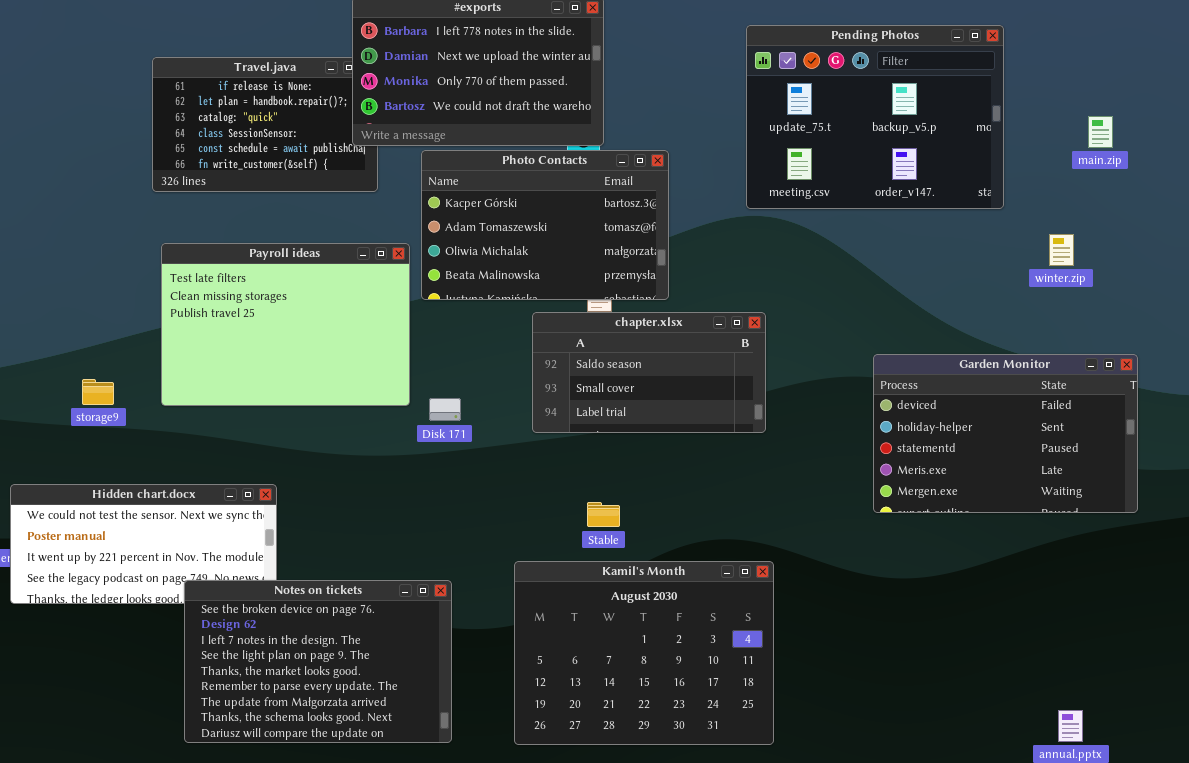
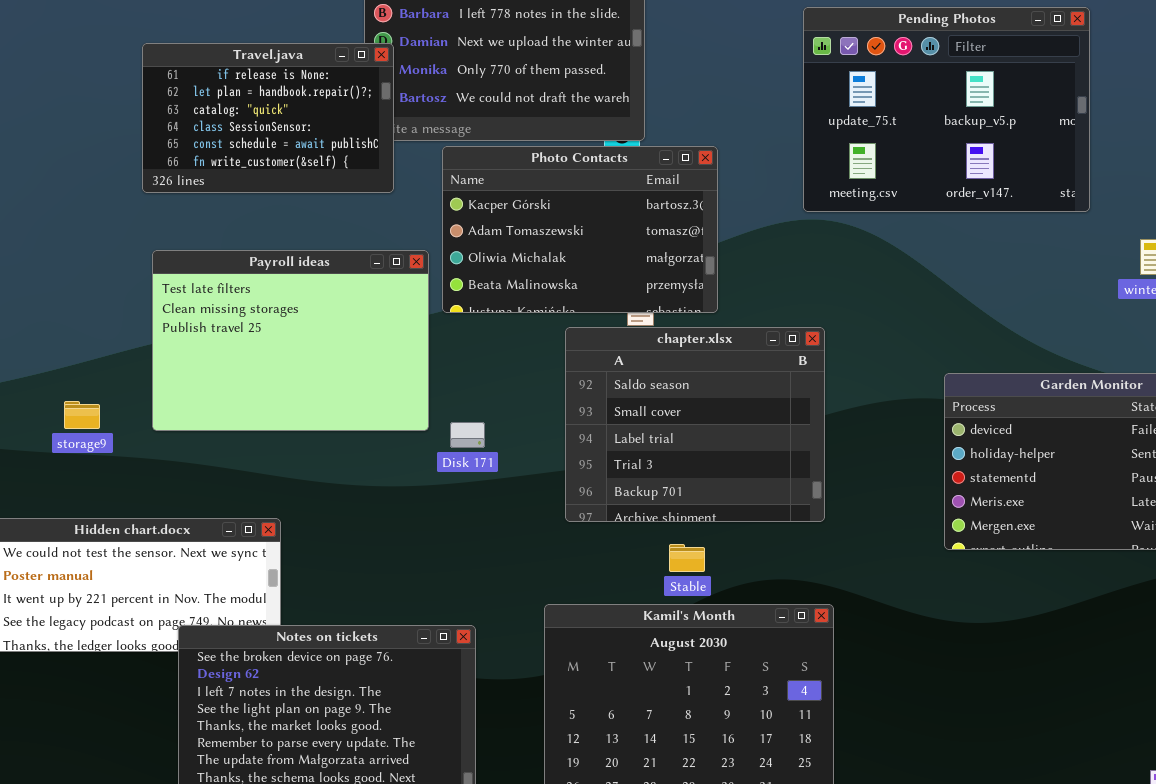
Travel.java: [152,57,378,192] -> [142,43,394,193], raised
chapter.xlsx: [532,312,766,433] -> [565,327,825,522], resized
Stable: [587,502,620,527] -> [669,544,705,572], moved

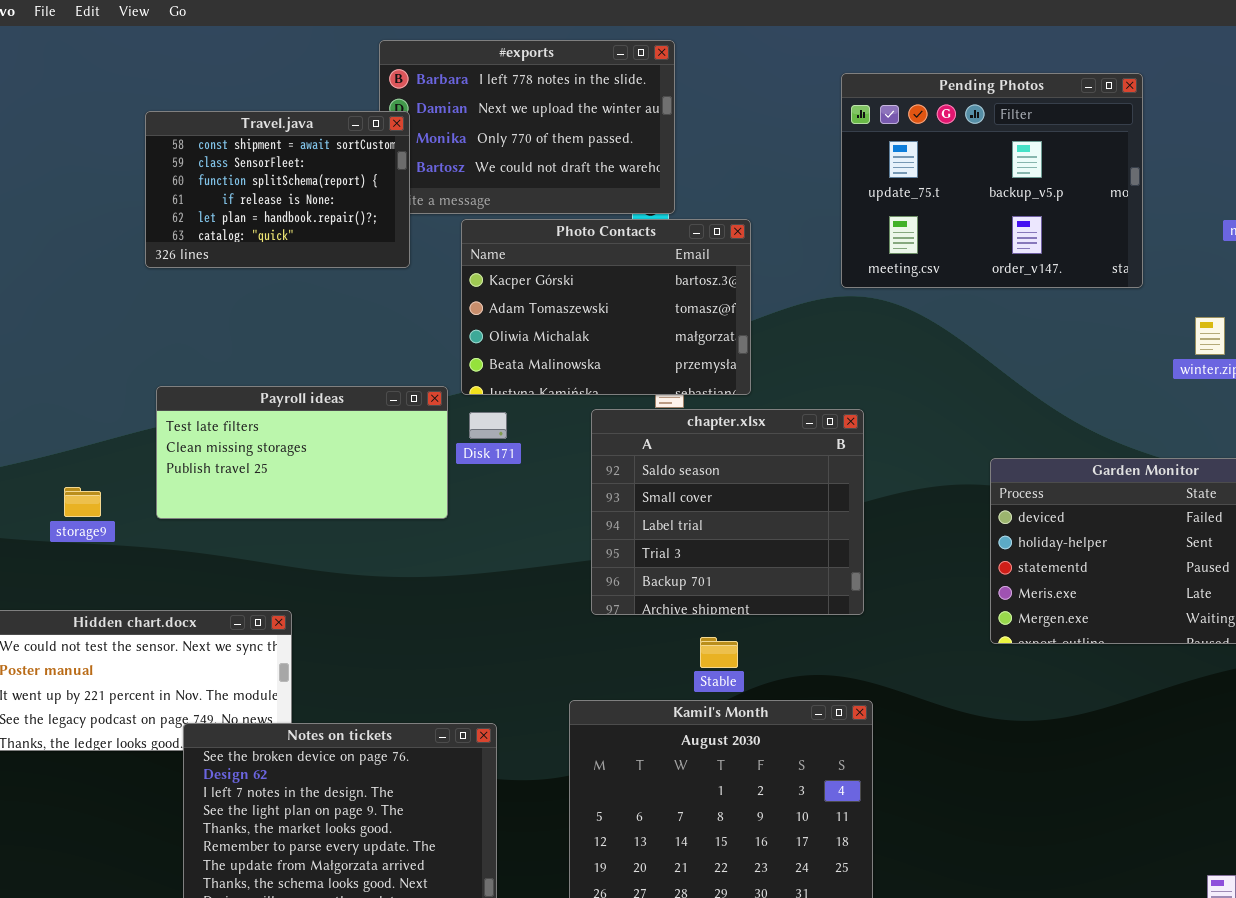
Travel.java: [142,43,394,193] -> [145,111,410,268], scrolled up 3 rows
Payroll ideas: [152,250,429,431] -> [156,386,448,519], resized
Disk 171: [450,422,485,448] -> [469,412,507,439], moved

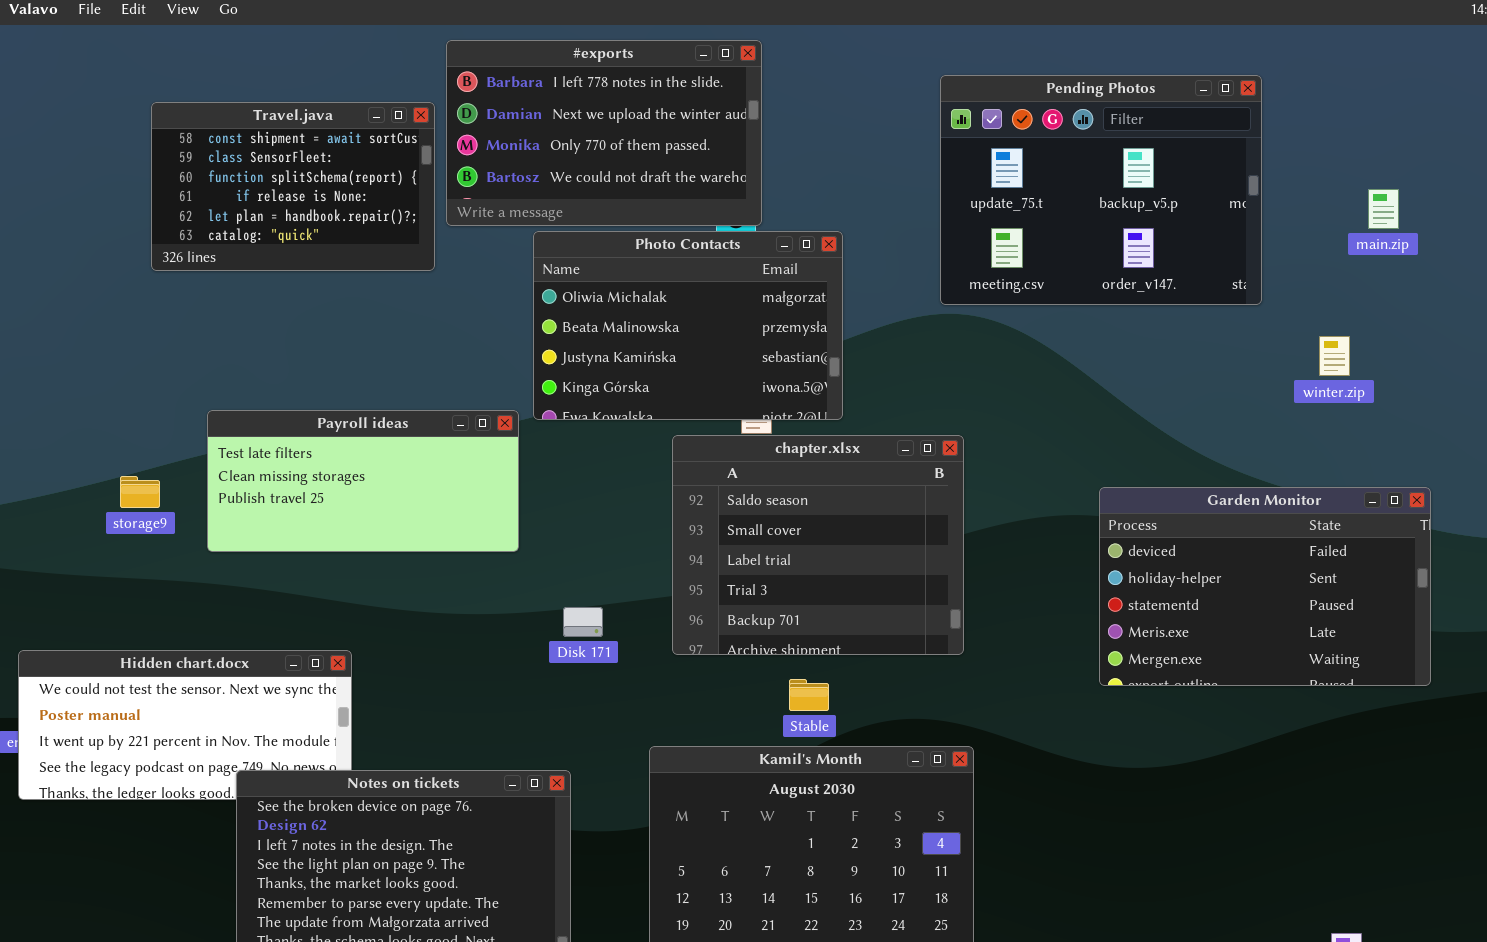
Travel.java: [145,111,410,268] -> [151,102,435,271], moved
Photo Contacts: [461,219,751,395] -> [533,231,843,420], scrolled down 2 rows
Disk 171: [469,412,507,439] -> [563,607,603,637], moved
storage9: [64,487,101,517] -> [120,476,160,508], moved

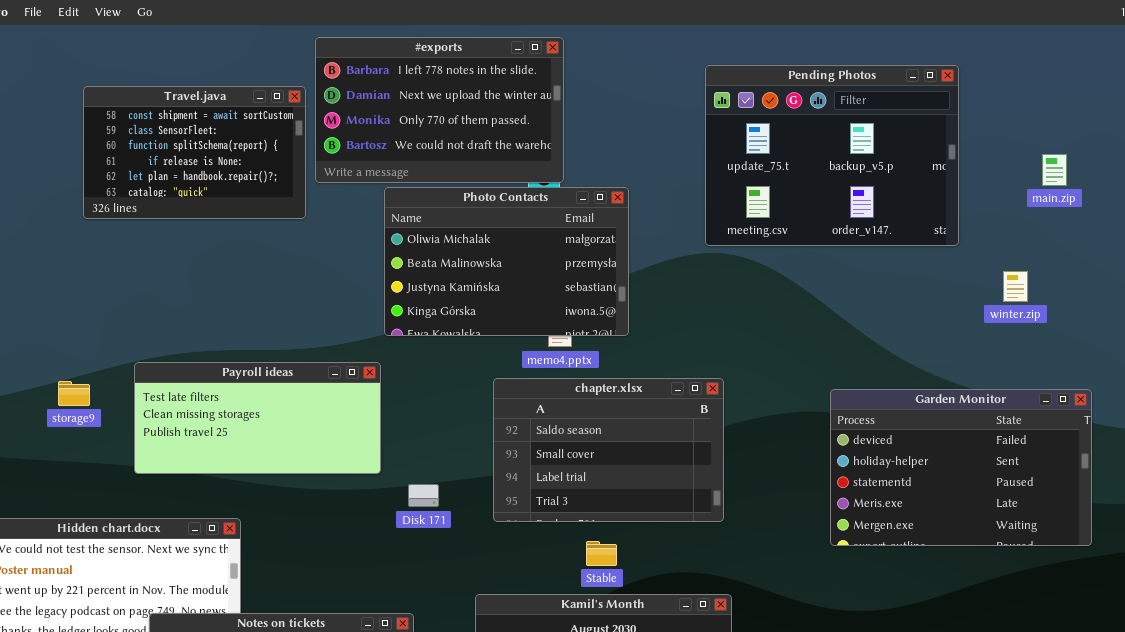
Payroll ideas: [207,410,519,552] -> [134,362,381,474], moved
chapter.xlsx: [672,435,964,655] -> [493,378,724,522], resized

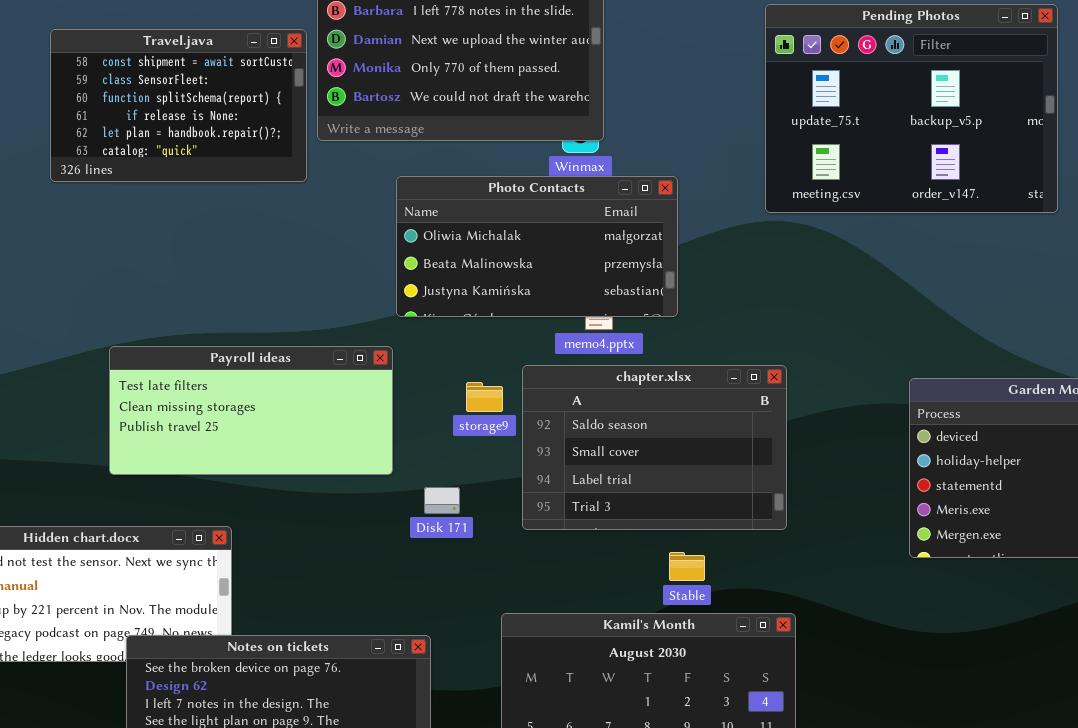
Photo Contacts: [384,187,629,336] -> [396,176,678,317], resized
storage9: [58,381,90,406] -> [466,382,503,412], moved
Stable: [586,541,617,566] -> [669,552,705,581], moved

